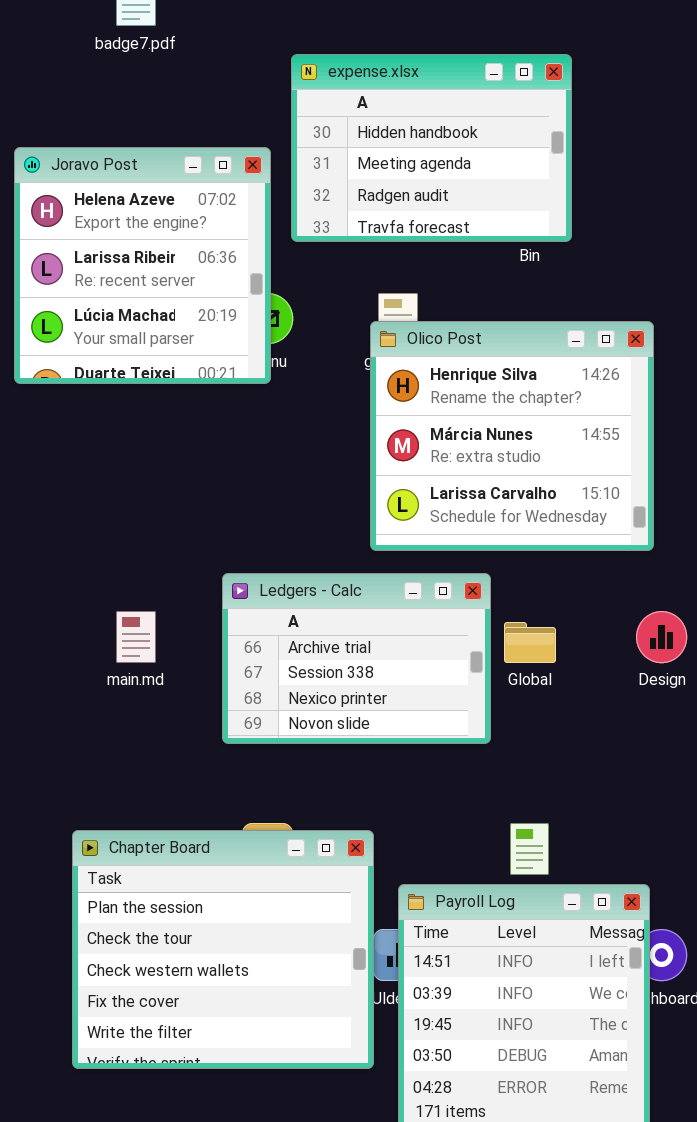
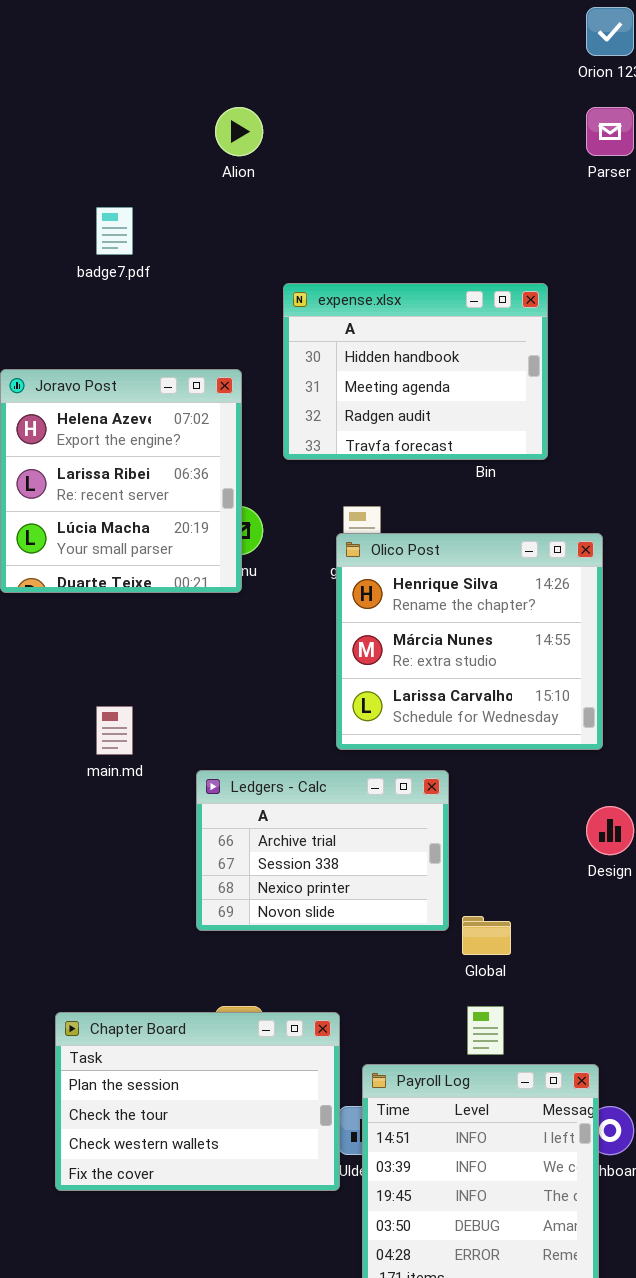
expense.xlsx: [291,54,572,242] -> [283,283,548,460], moved
main.md: [116,611,156,663] -> [96,706,133,755], moved
Global: [504,622,556,663] -> [462,916,511,955], moved
Chapter Board: [72,830,374,1069] -> [55,1012,340,1191], resized

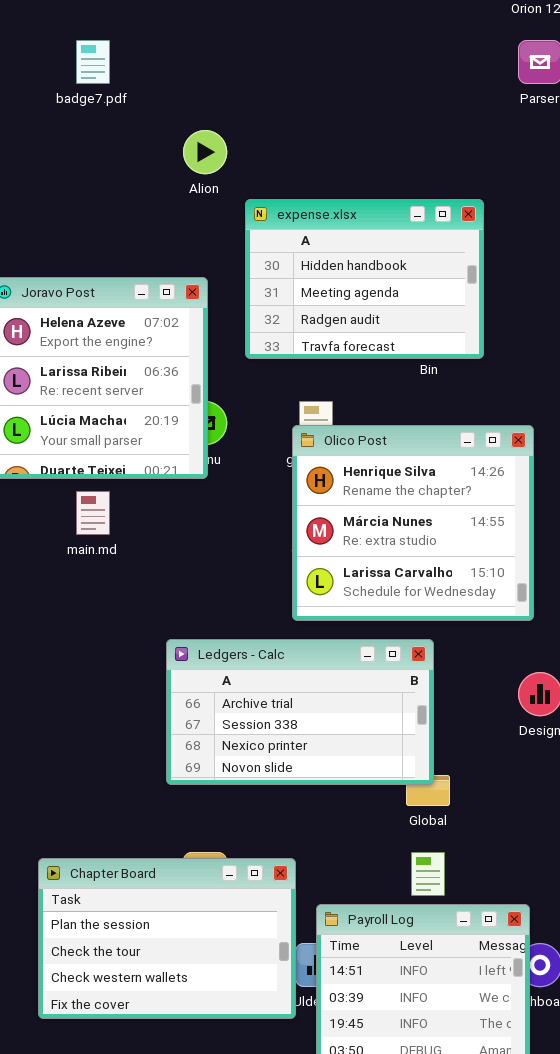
Alion: [215,107,263,156] -> [183,130,227,174], moved
badge7.pdf: [96,207,133,255] -> [76,40,110,84], moved
main.md: [96,706,133,755] -> [76,491,110,535], moved
Ledgers - Calc: [196,770,449,931] -> [166,639,434,785], resized

